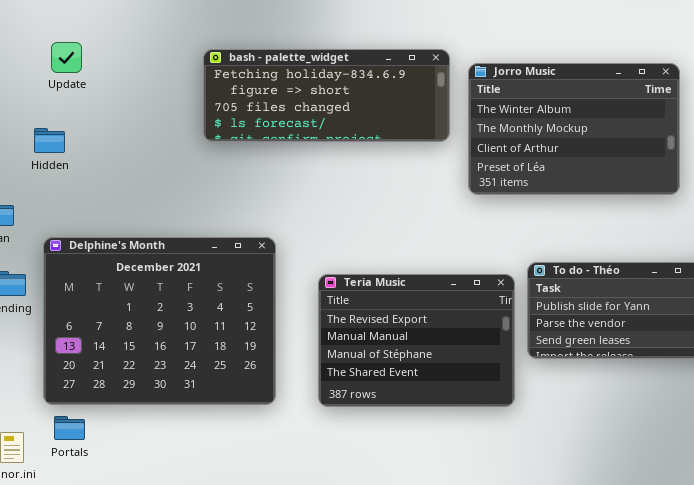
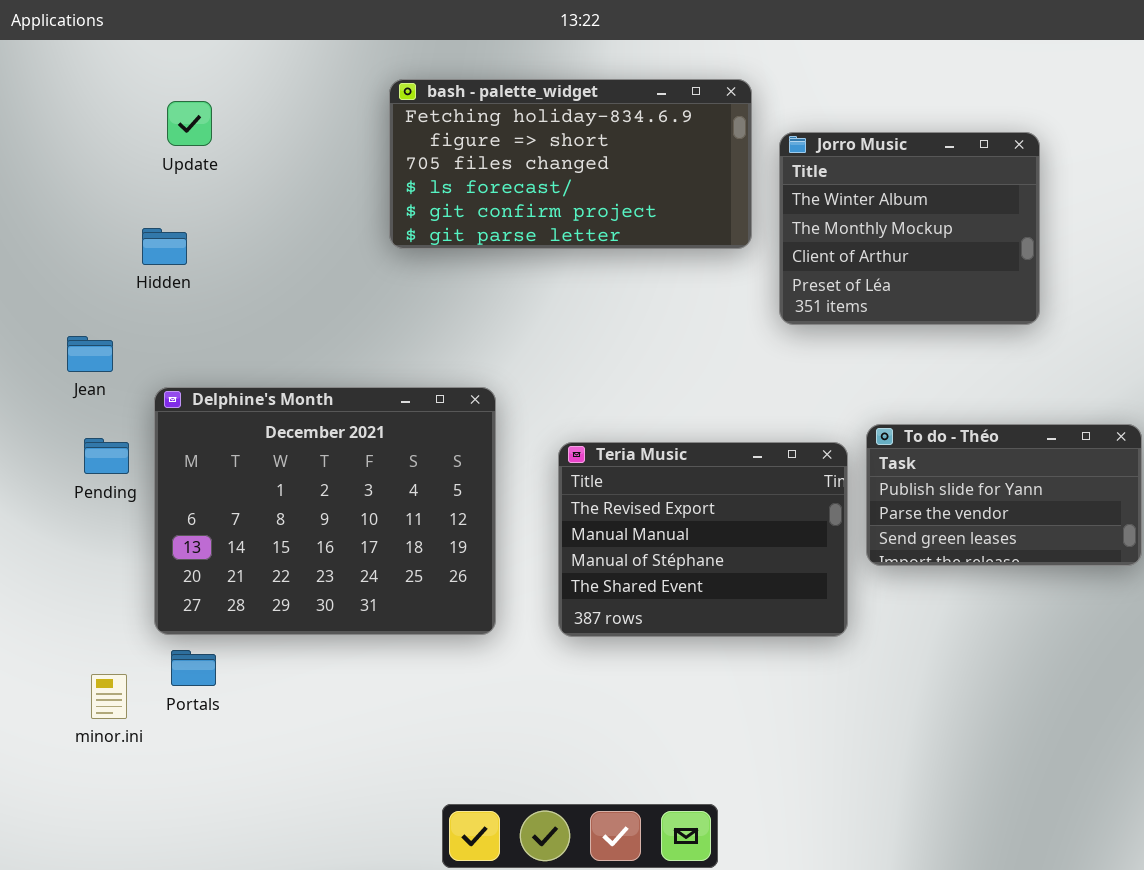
bash - palette_widget: [203,49,450,142] -> [389,79,752,249], resized
Jorro Music: [468,63,680,195] -> [779,132,1040,325], resized

